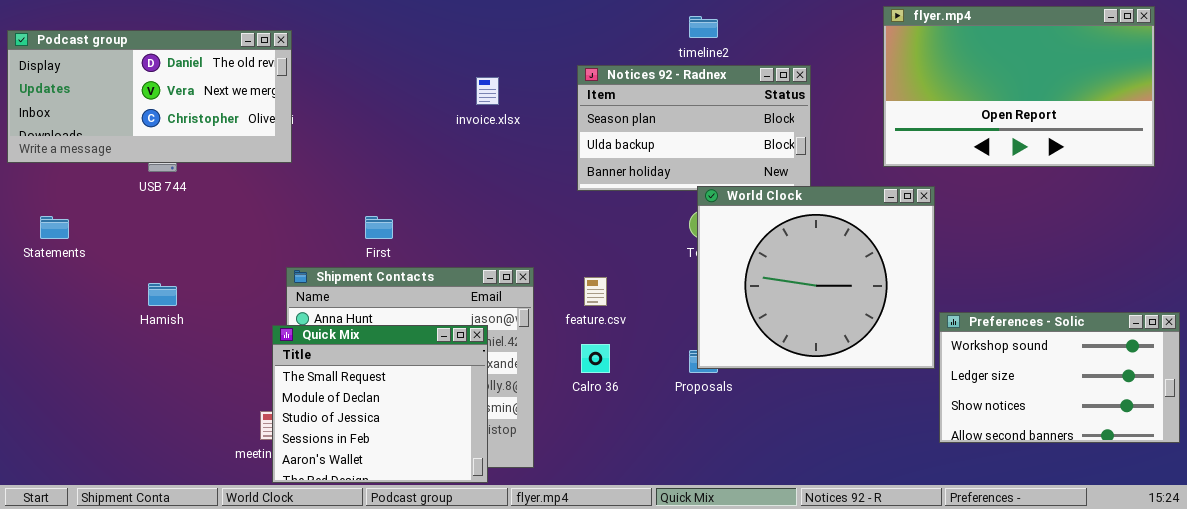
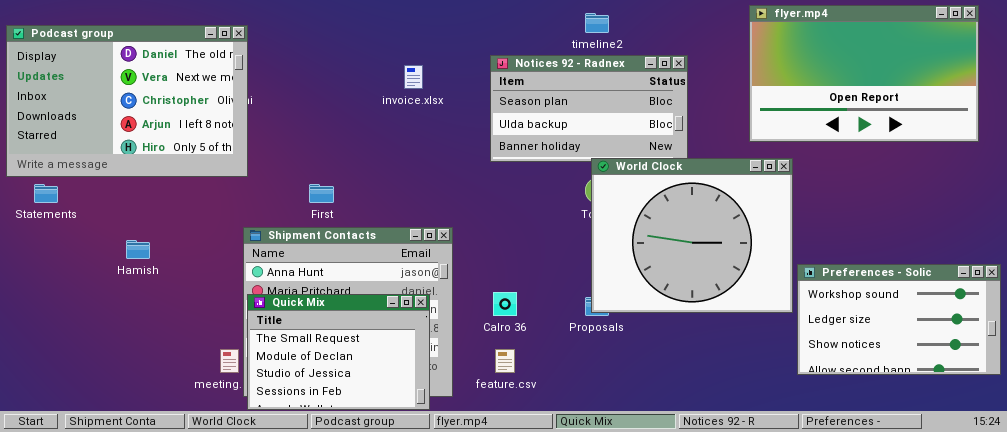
Podcast group: [7,30,292,163] -> [6,25,248,177], resized
feature.csv: [584,277,607,306] -> [495,349,515,373], moved
Quick Mix: [272,325,488,483] -> [247,294,430,410], moved, resized

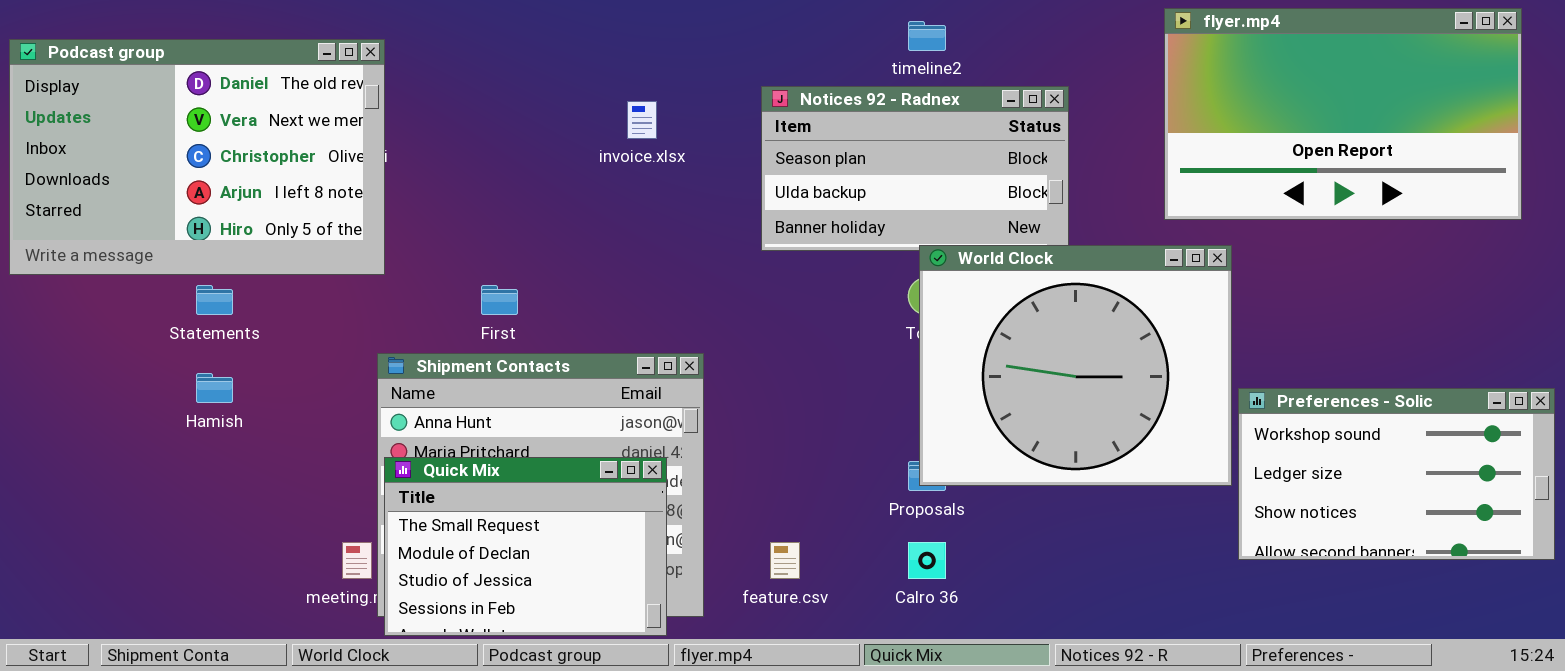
Statements: [34,184,58,203] -> [196,285,233,315], moved
Preferences - Solic: [797,264,1001,375] -> [1238,388,1555,560], moved
Calro 36: [493,292,517,316] -> [908,542,946,579], moved

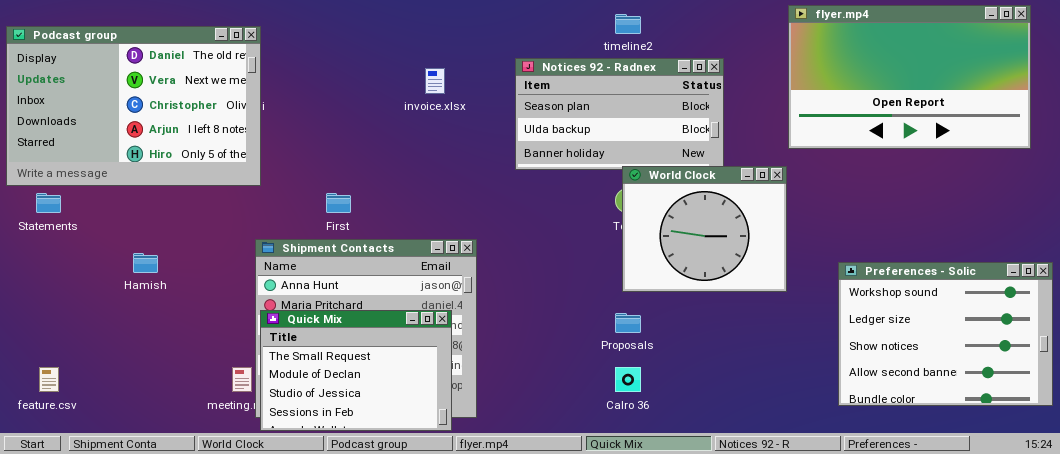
World Clock: [919,245,1232,486] -> [622,166,787,292], resized
Statements: [196,285,233,315] -> [36,193,61,213], moved
Preferences - Solic: [1238,388,1555,560] -> [838,262,1053,406], resized
feature.csv: [770,542,800,579] -> [39,367,59,392], moved

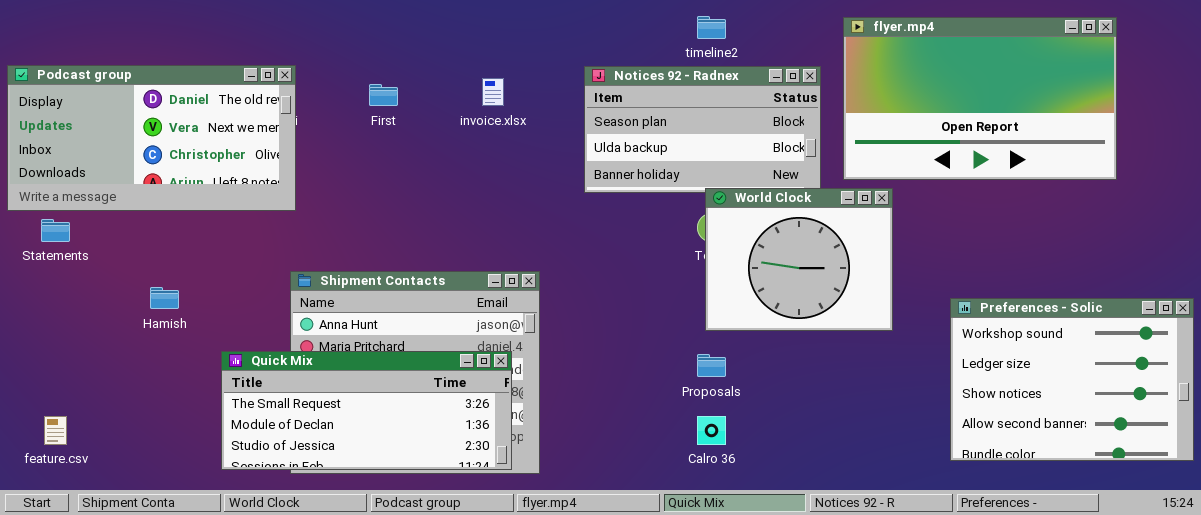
flyer.mp4: [788,5,1031,149] -> [843,17,1117,180], moved
Podcast group: [6,26,261,186] -> [7,65,296,211], resized
First: [326,193,351,213] -> [369,84,398,106], moved
Quick Mix: [260,310,452,431] -> [221,351,512,470], resized

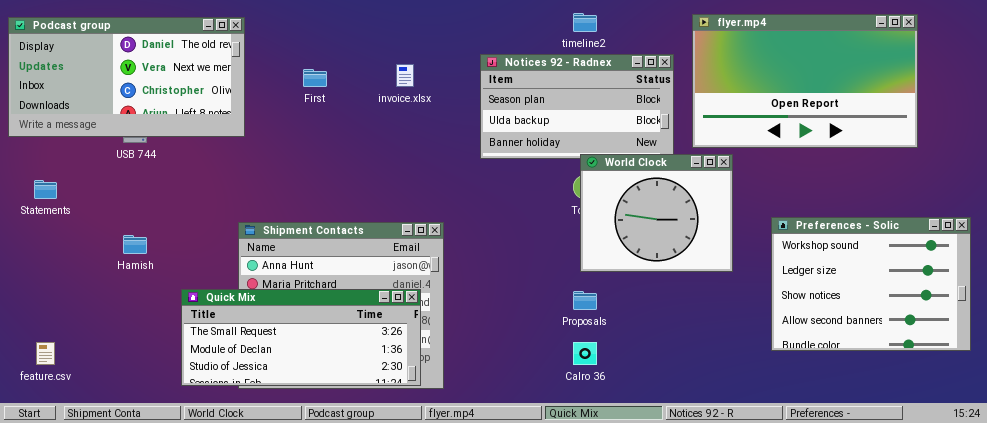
Podcast group: [7,65,296,211] -> [8,17,245,137], moved
Preferences - Solic: [950,298,1194,461] -> [771,217,971,351], moved

